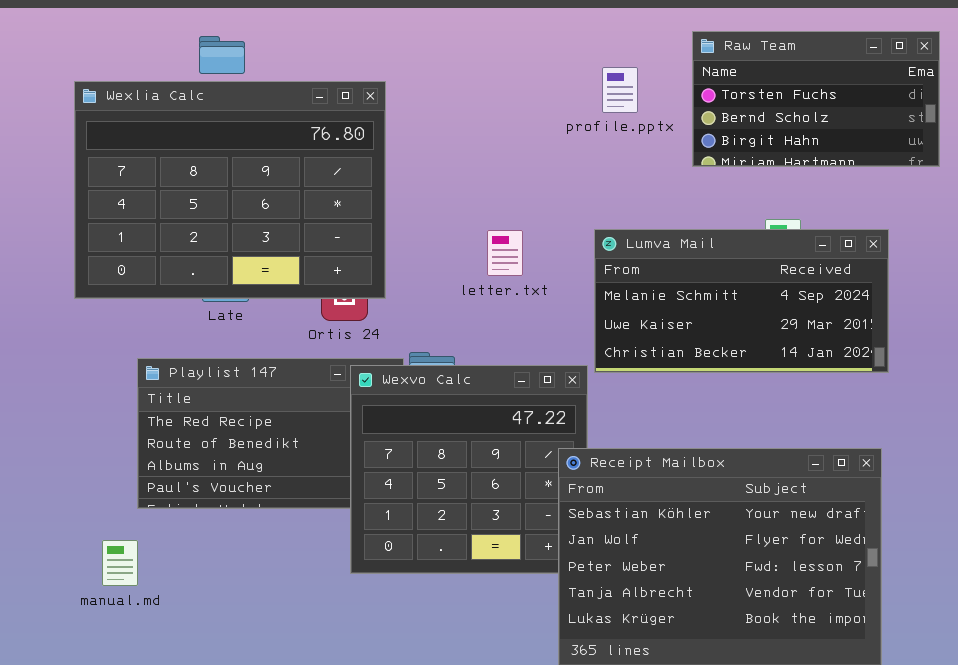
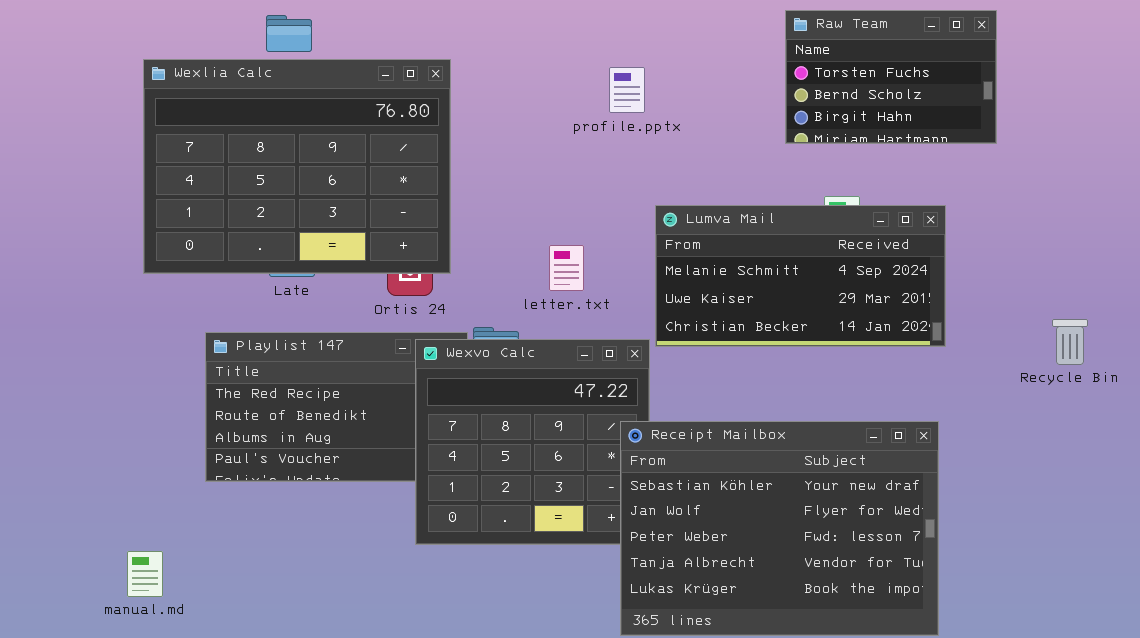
Raw Team: [692,31,940,167] -> [785,10,997,144], resized
profile.pptx: [602,67,638,113] -> [609,67,645,113], moved
letter.txt: [487,230,523,276] -> [549,245,584,291], moved
manual.md: [102,540,138,586] -> [127,551,163,597], moved

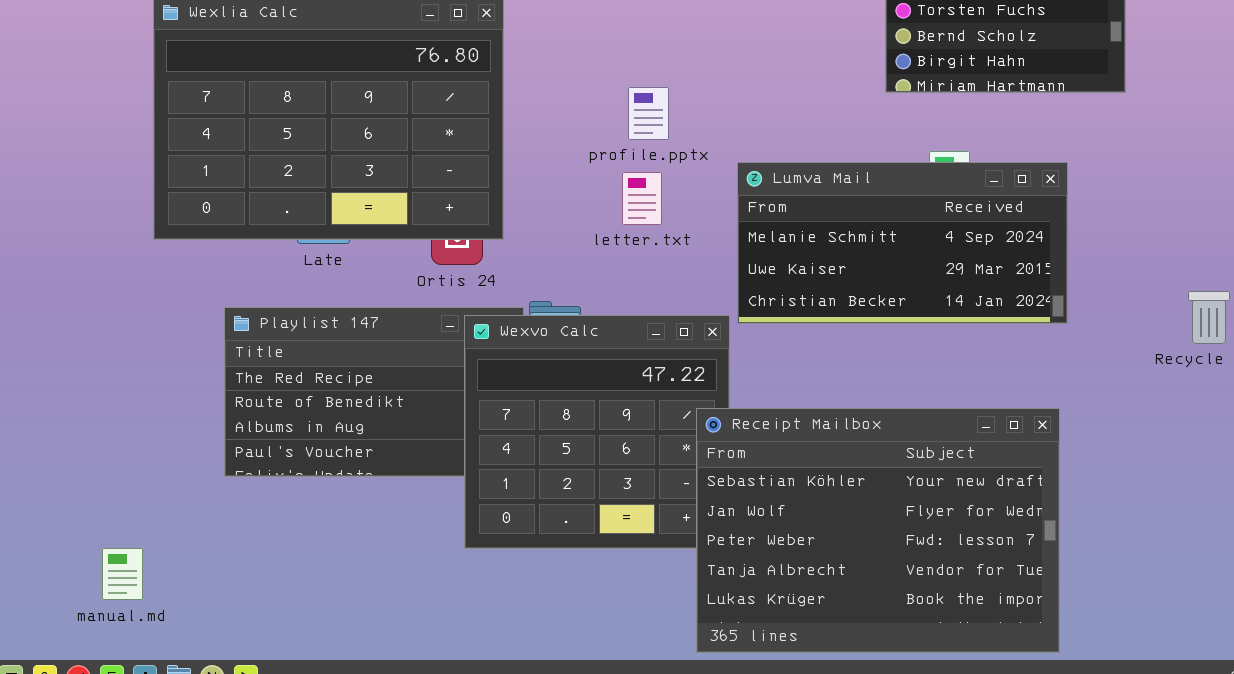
profile.pptx: [609,67,645,113] -> [628,87,669,140], moved
letter.txt: [549,245,584,291] -> [622,172,662,225], moved
manual.md: [127,551,163,597] -> [102,548,143,600], moved

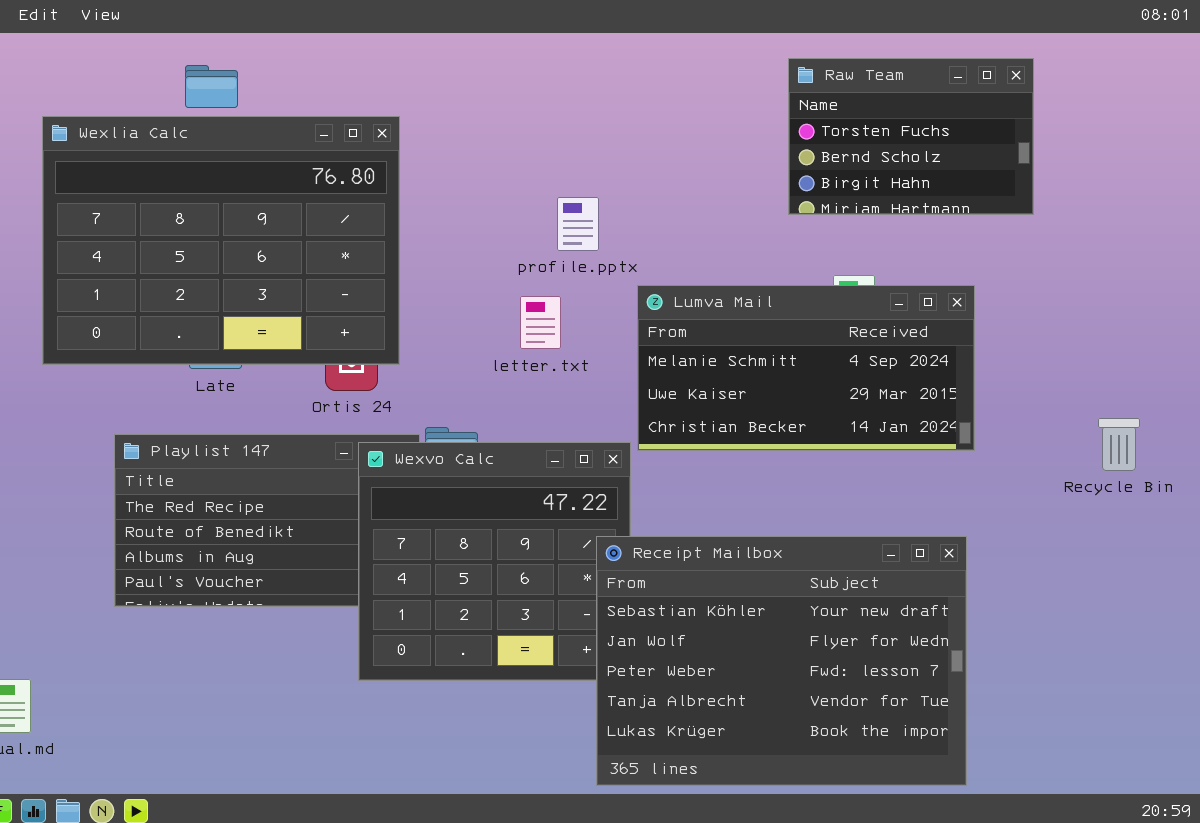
profile.pptx: [628,87,669,140] -> [557,197,599,251], moved

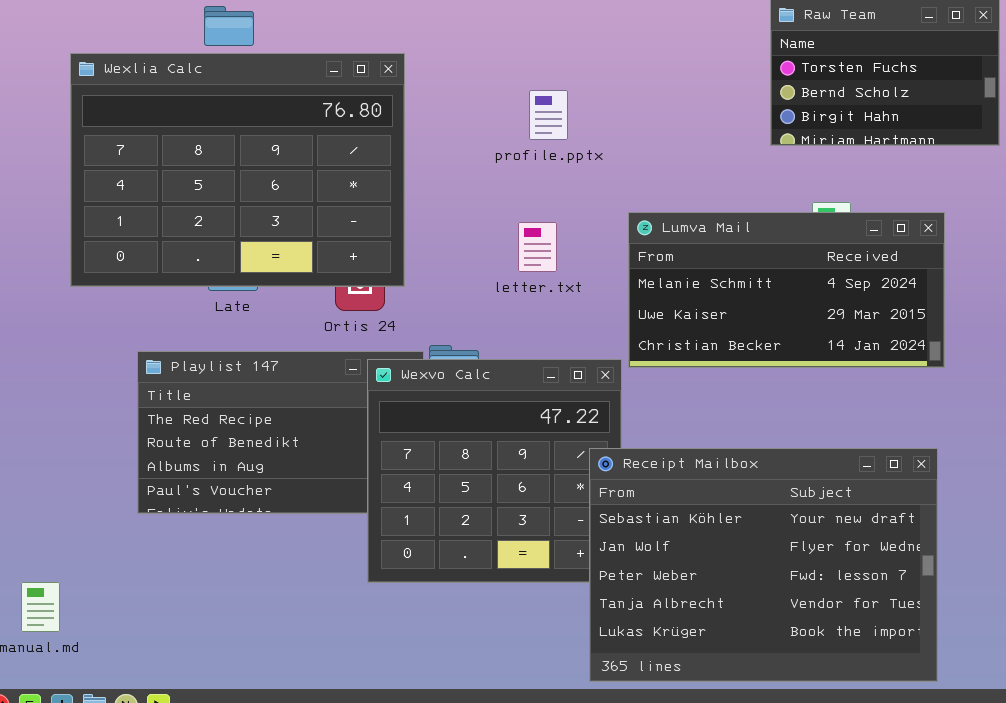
profile.pptx: [557,197,599,251] -> [529,90,568,140], moved

